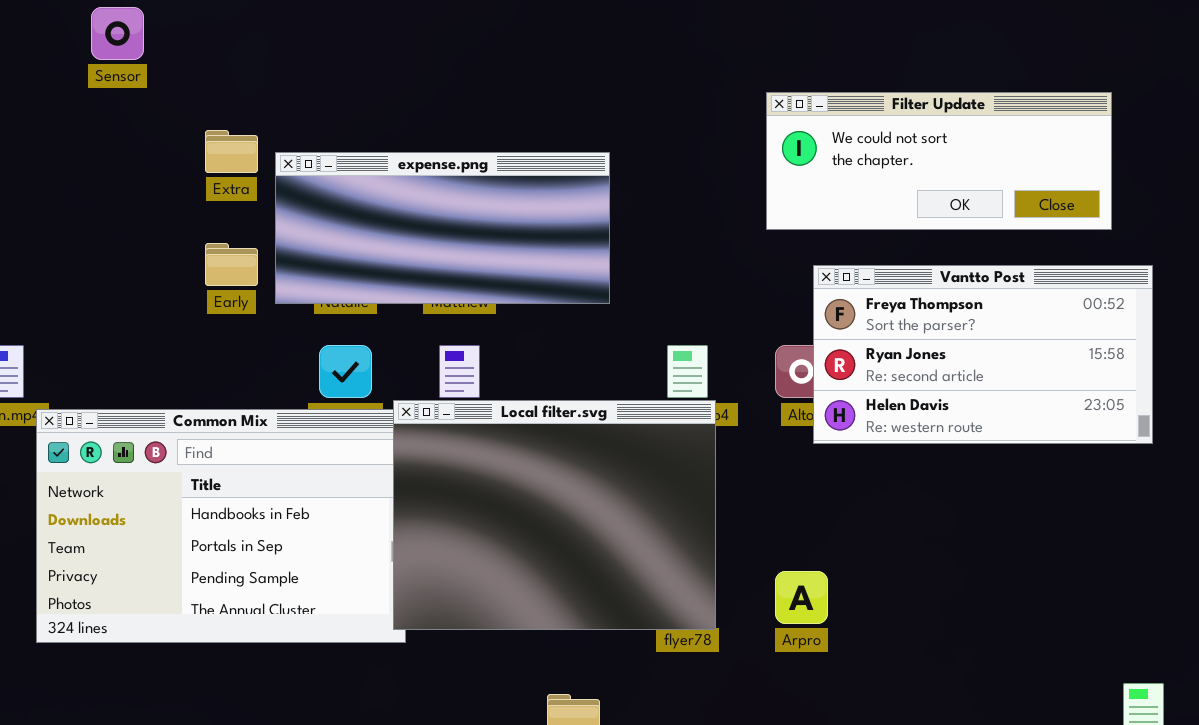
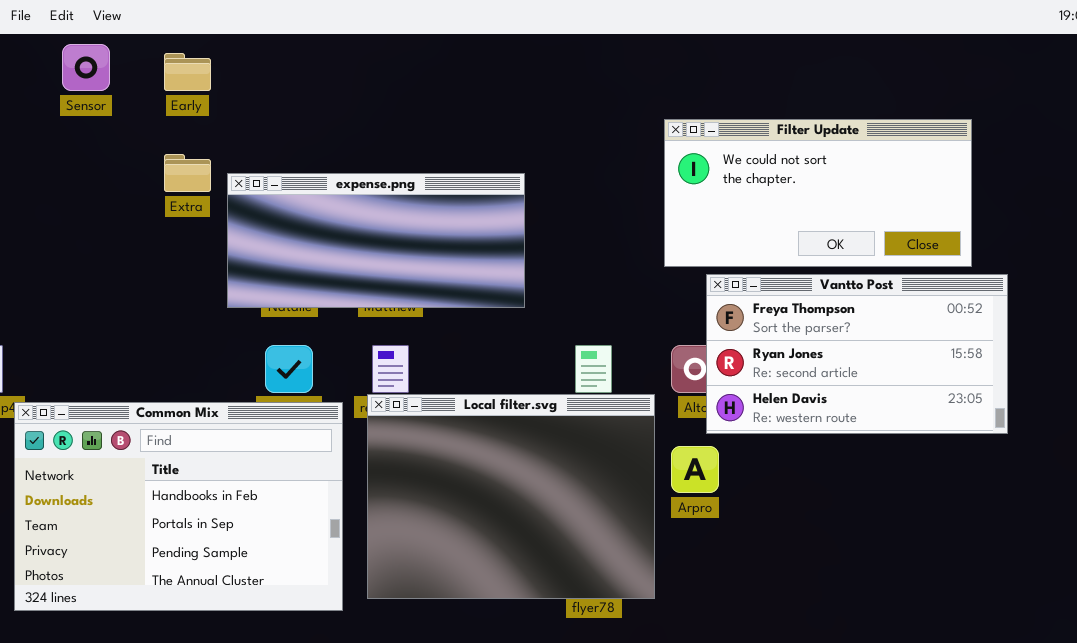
Filter Update: [766,92,1112,230] -> [664,119,972,267], resized
Early: [205,243,258,286] -> [164,53,211,91], moved
Local filter.svg: [393,400,716,630] -> [367,394,655,599], moved
Arpro: [775,571,828,624] -> [671,446,719,493], moved

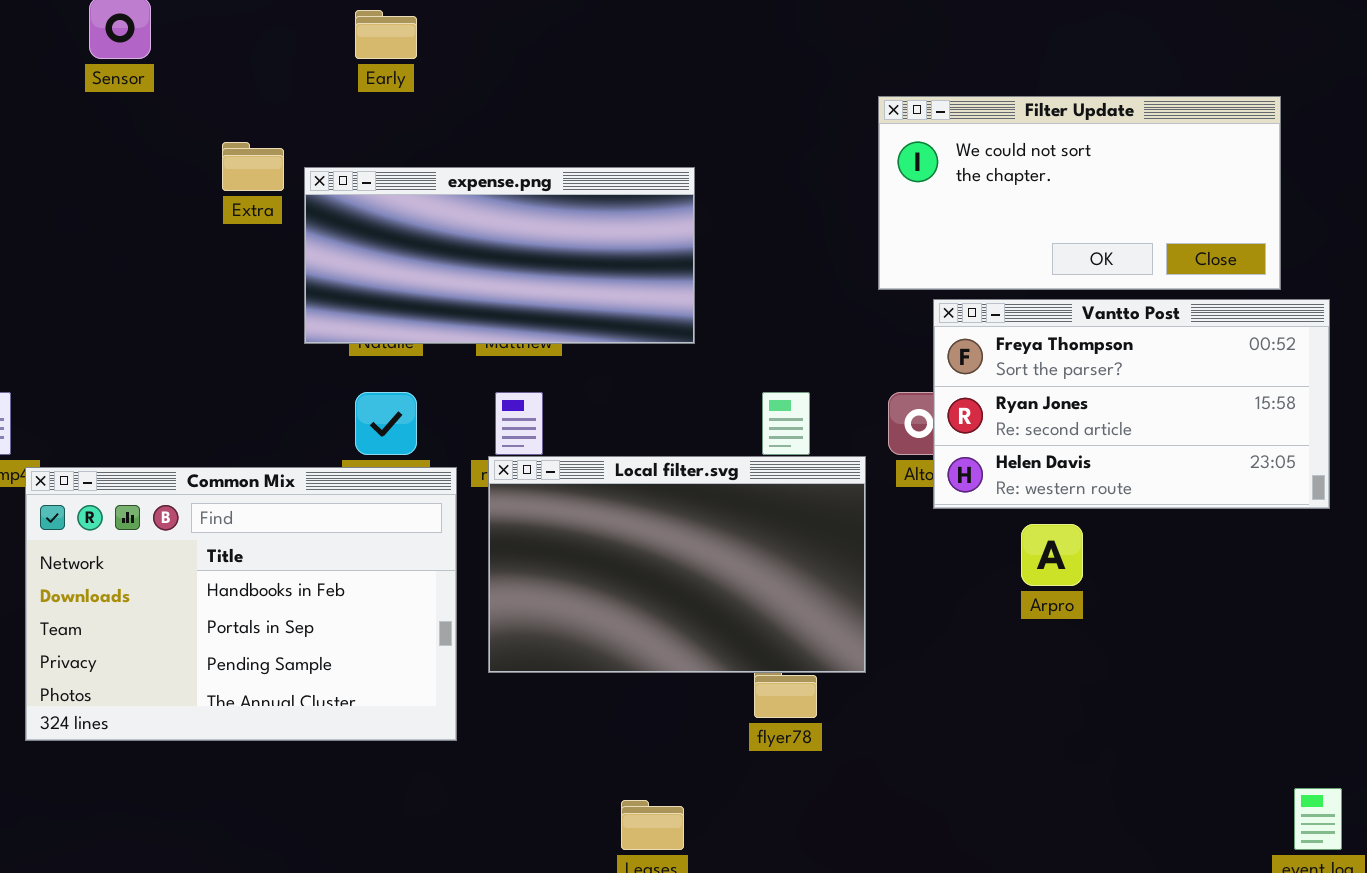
Early: [164,53,211,91] -> [355,10,417,59], moved
Local filter.svg: [367,394,655,599] -> [488,456,866,673], resized
Arpro: [671,446,719,493] -> [1021,524,1083,586], moved

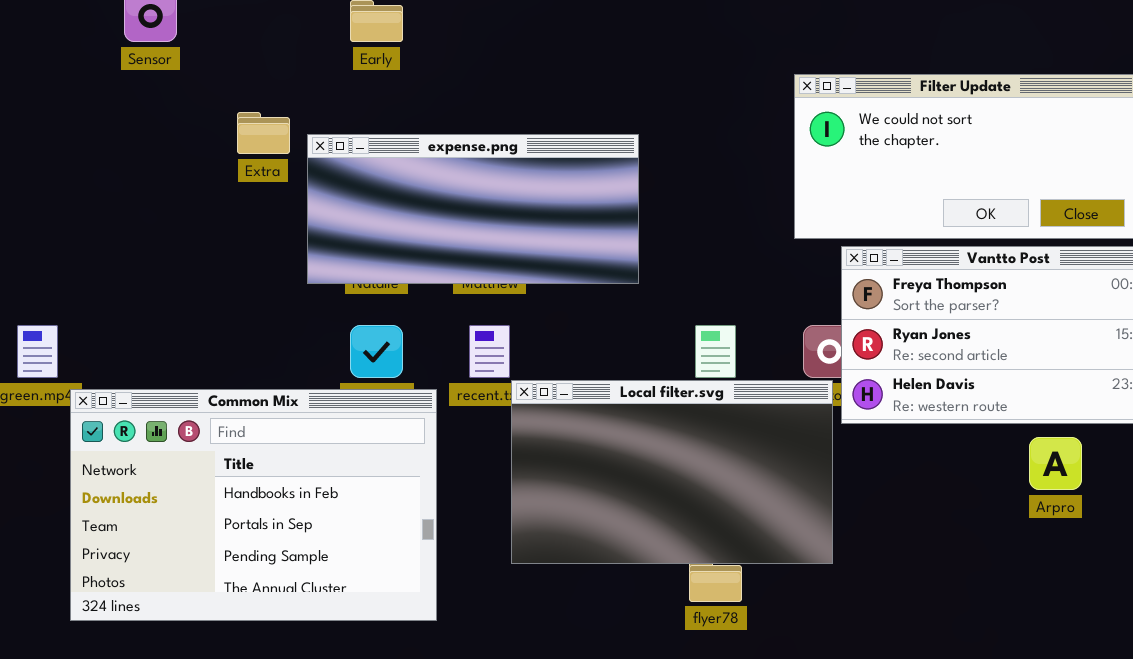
Local filter.svg: [488,456,866,673] -> [511,380,833,564], moved
Arpro: [1021,524,1083,586] -> [1029,437,1082,490], moved

